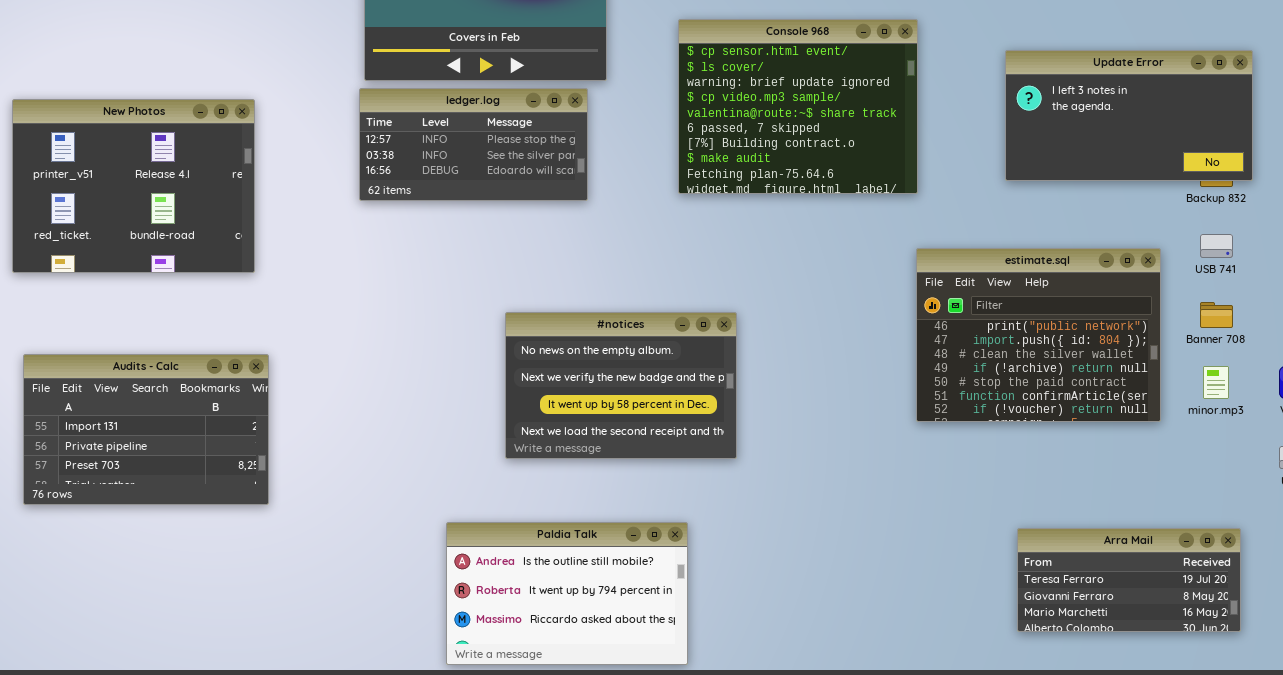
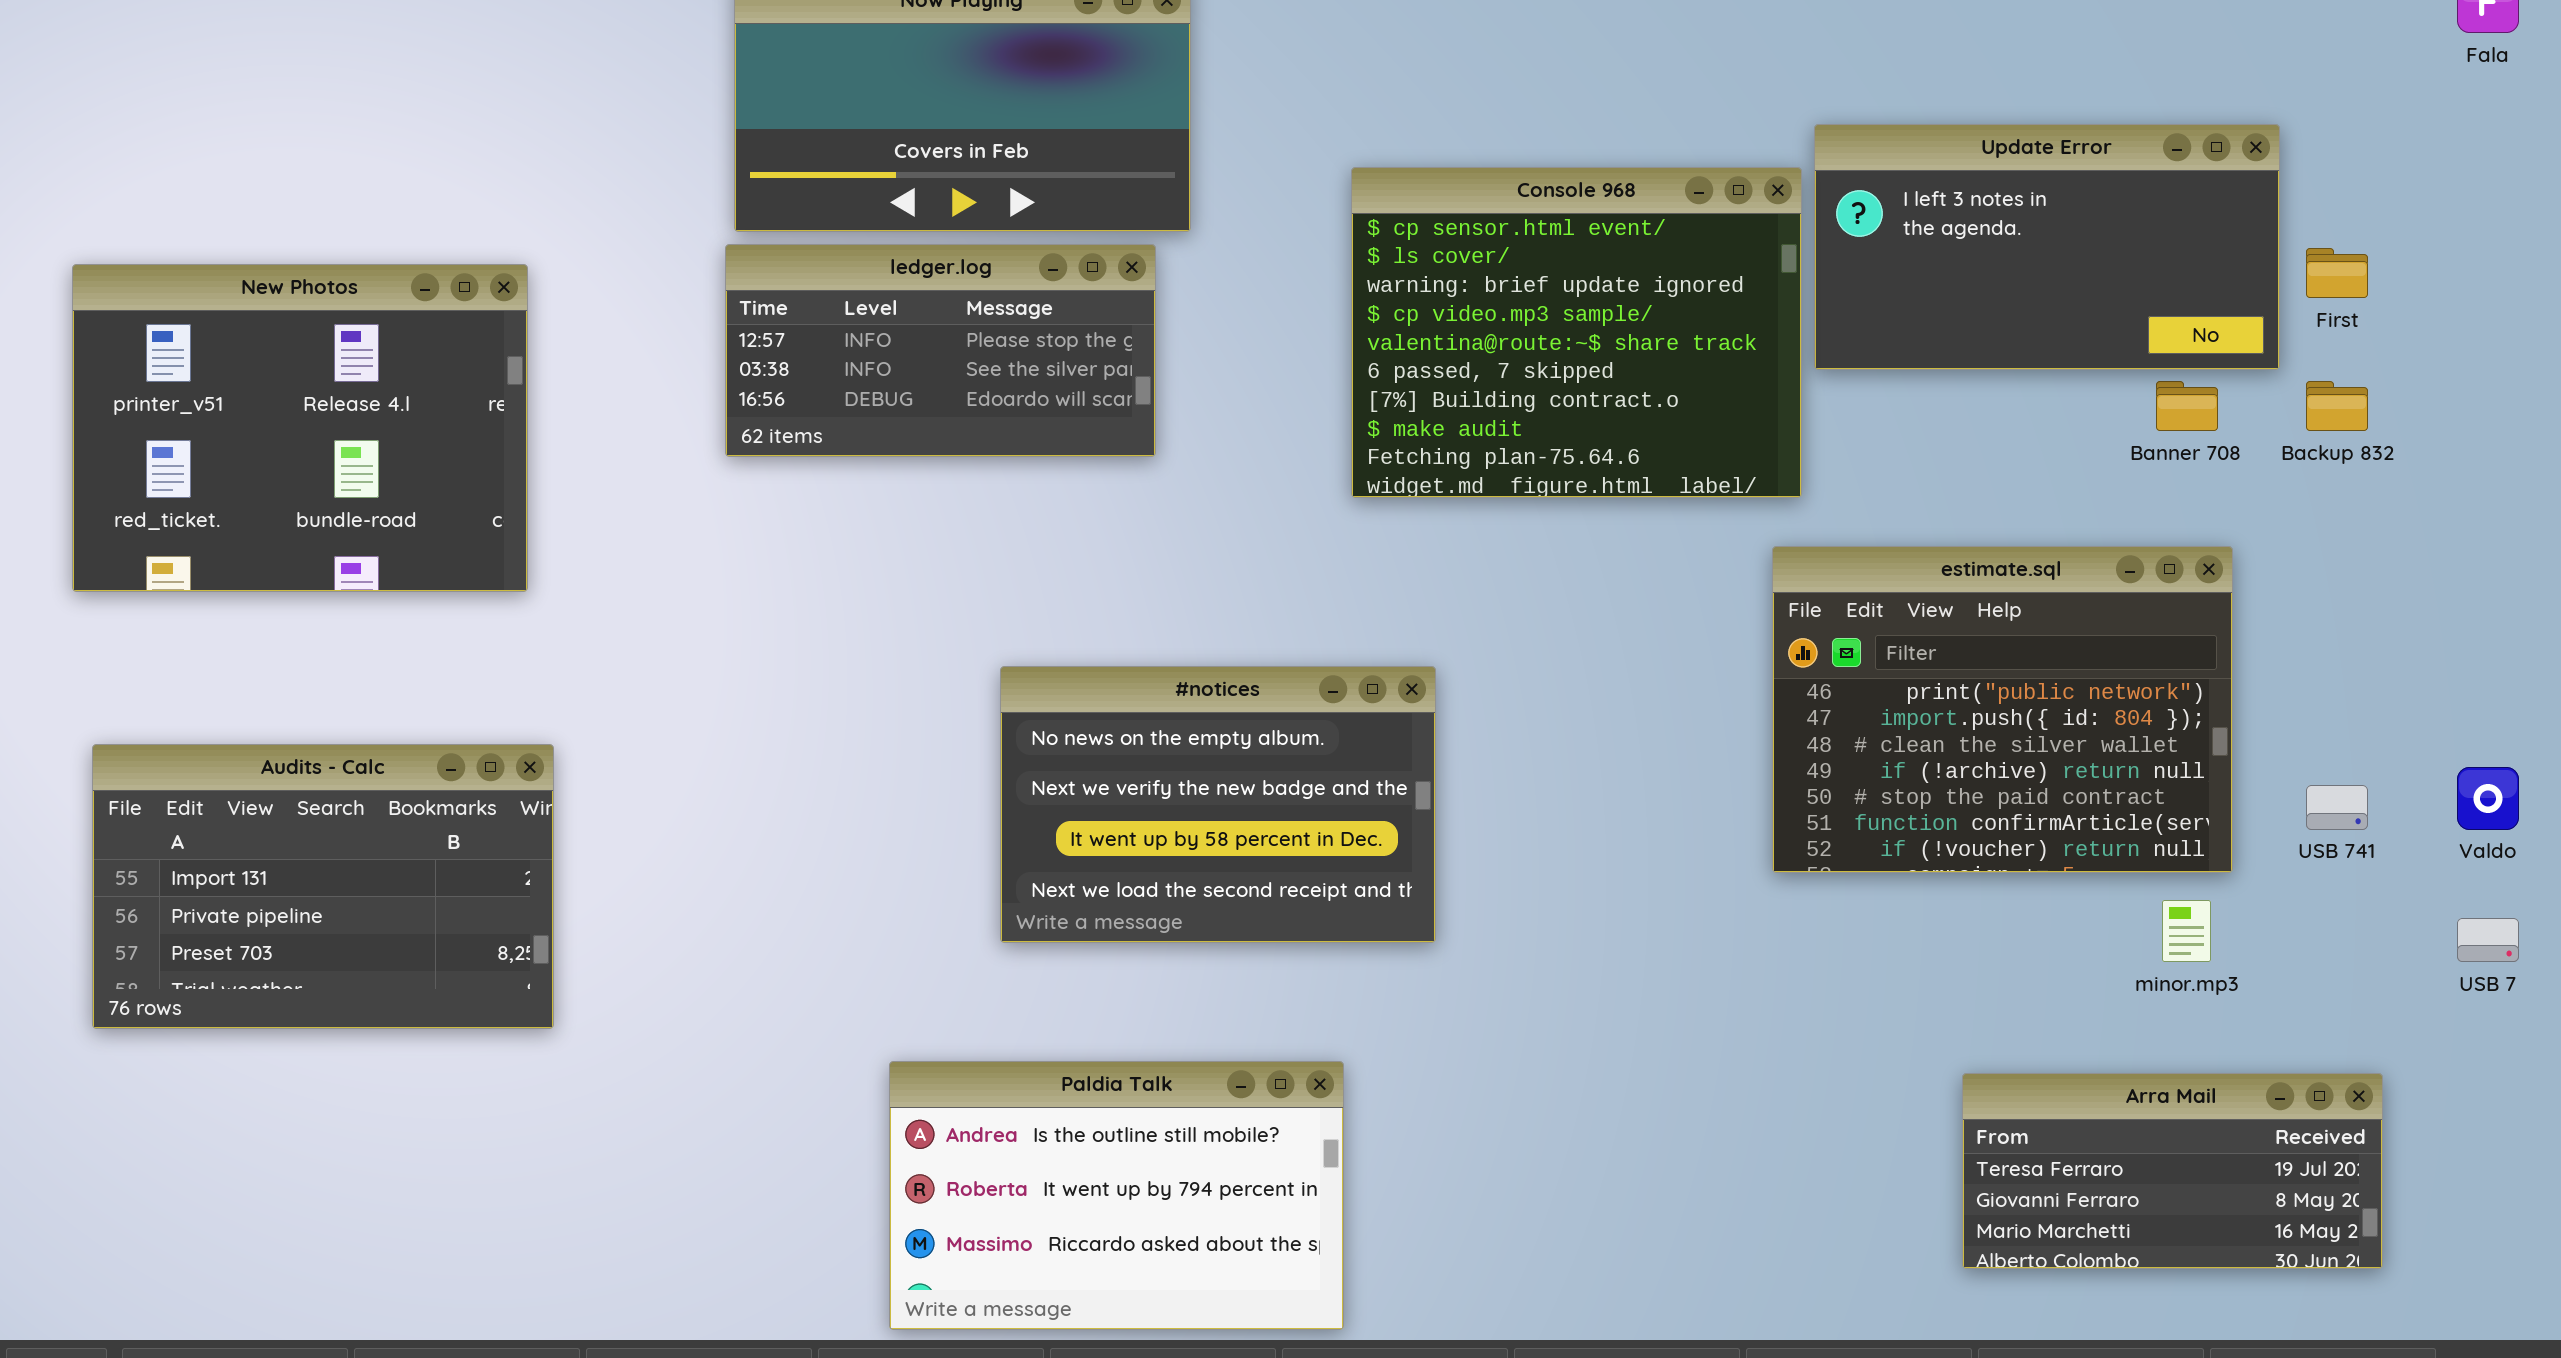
Console 968: [678,19,918,194] -> [1351,167,1802,498], moved
Update Error: [1005,50,1253,181] -> [1814,124,2280,370], moved
USB 741: [1200,234,1233,258] -> [2306,785,2368,830], moved
Banner 708: [1200,302,1233,328] -> [2156,381,2218,431], moved
minor.mp3: [1203,366,1229,399] -> [2162,900,2211,962], moved

